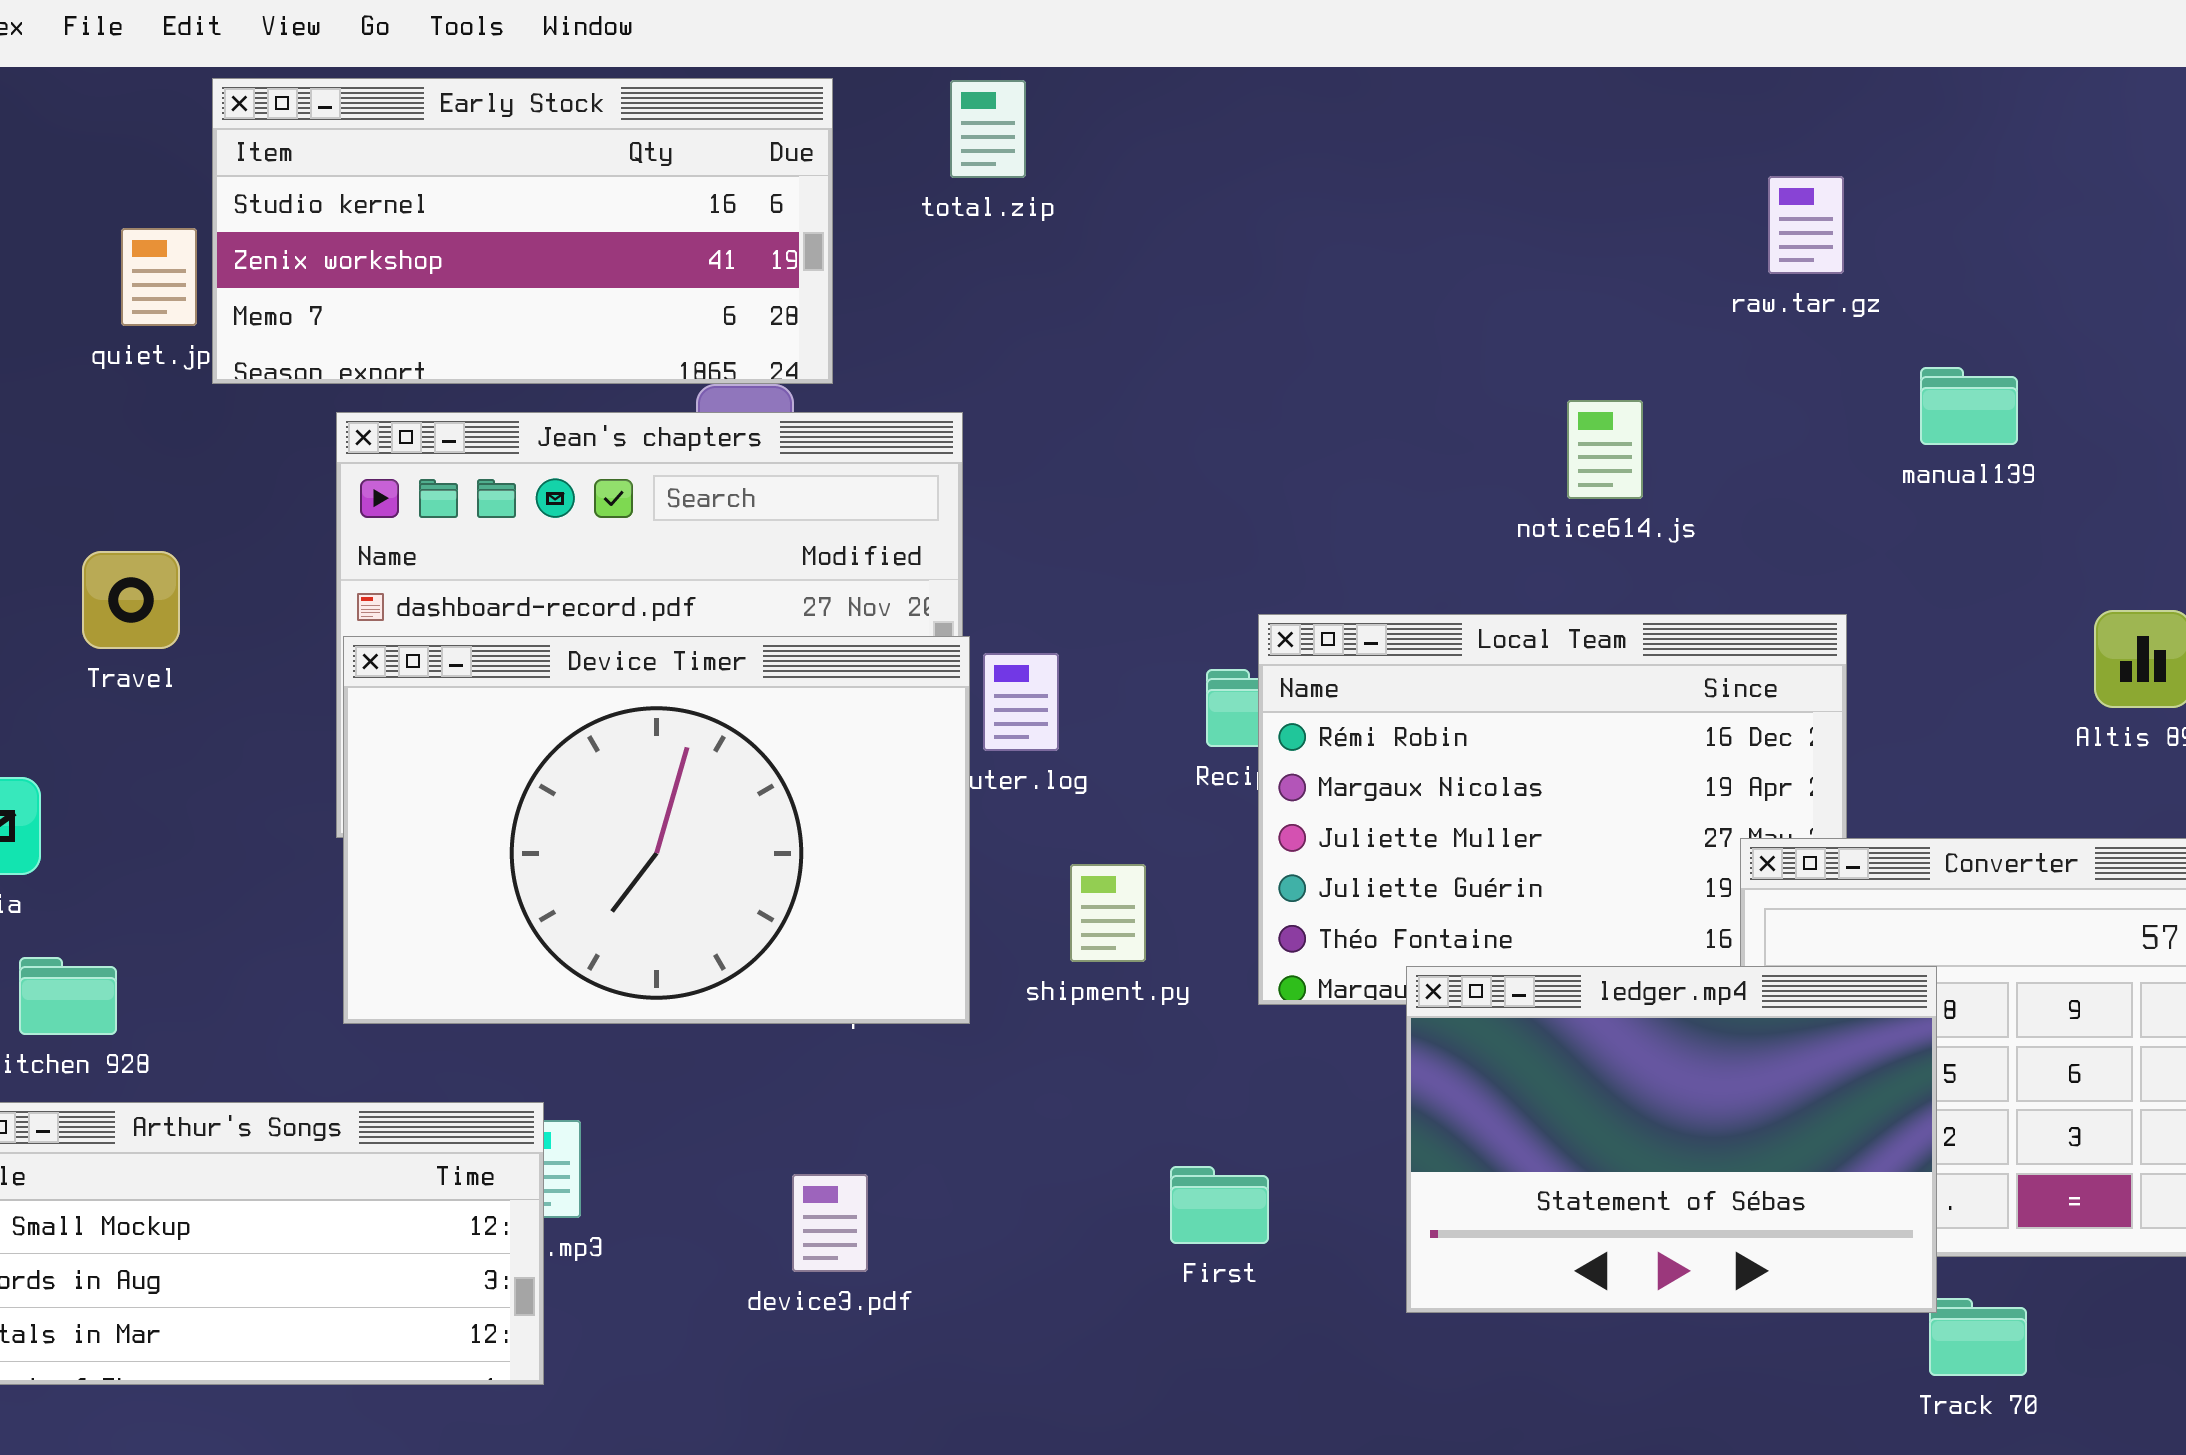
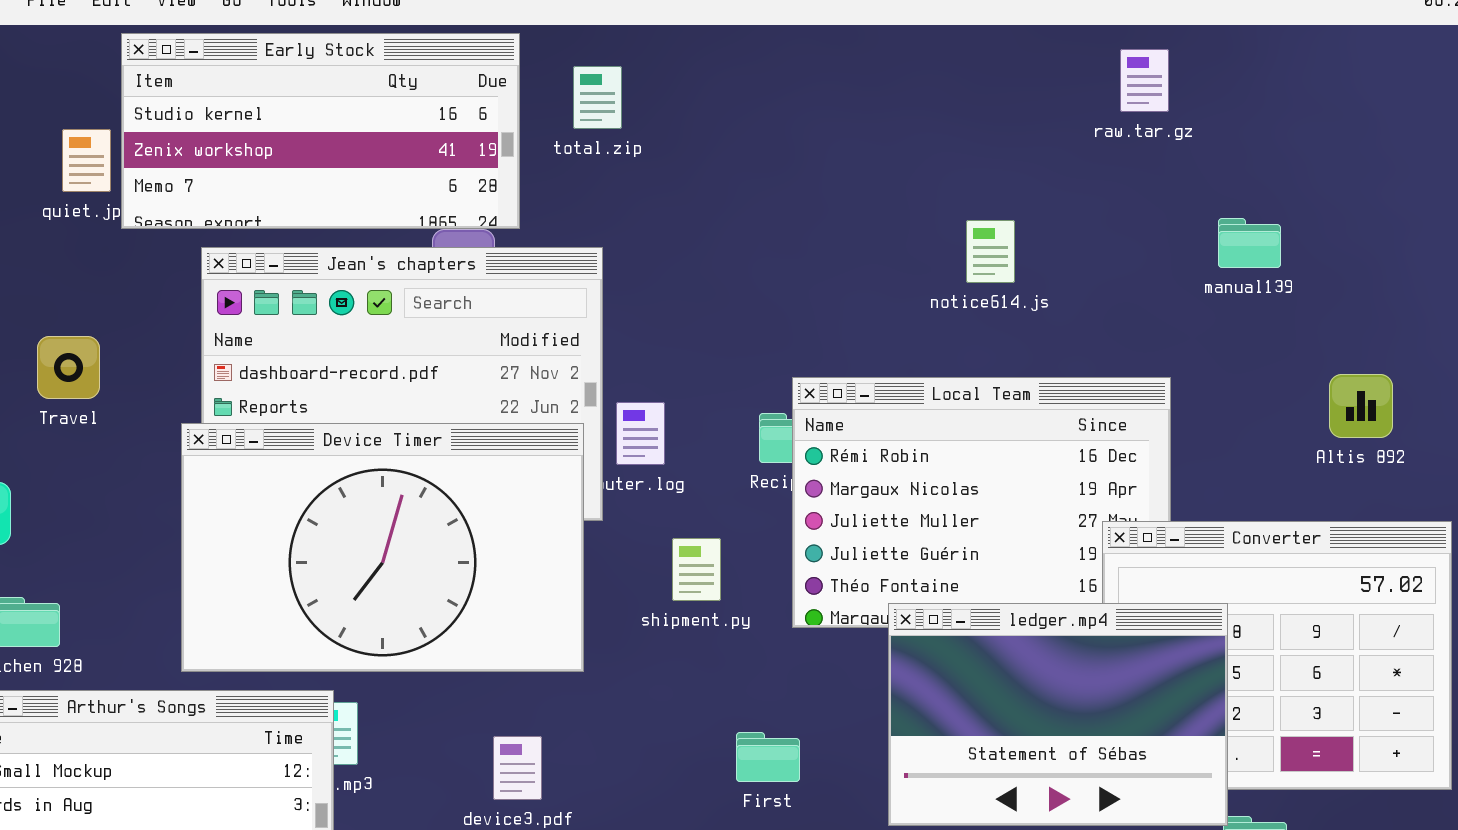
total.zip: [950,80,1026,178] -> [573,66,622,129], moved
raw.tar.gz: [1768,176,1844,274] -> [1120,49,1169,112], moved
notice614.js: [1567,400,1643,499] -> [966,220,1015,283], moved
Device Timer: [343,636,970,1024] -> [181,423,584,672], moved

